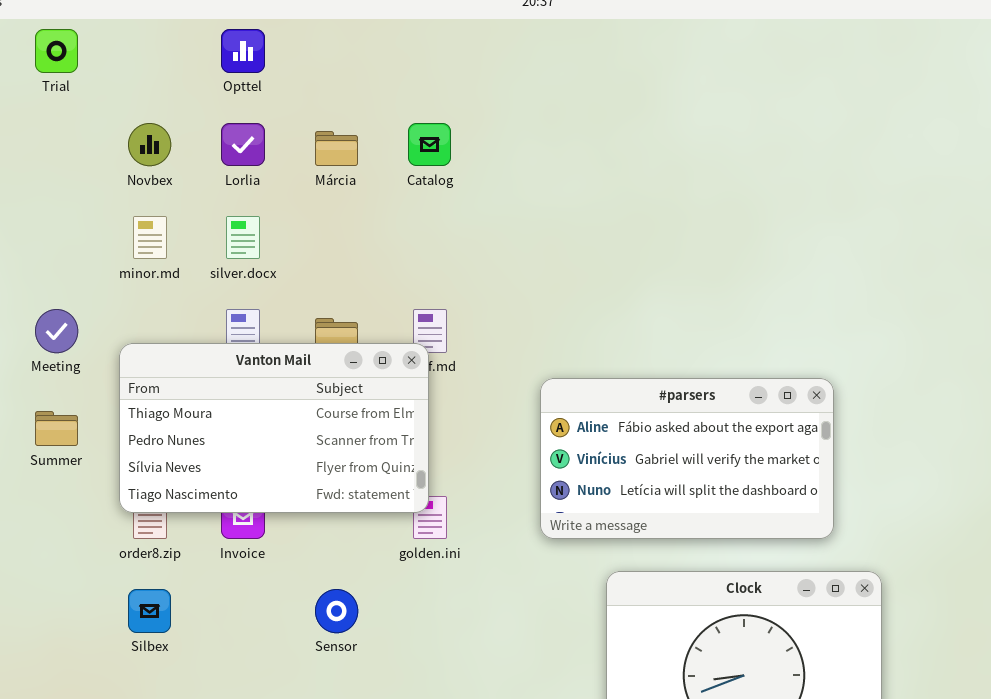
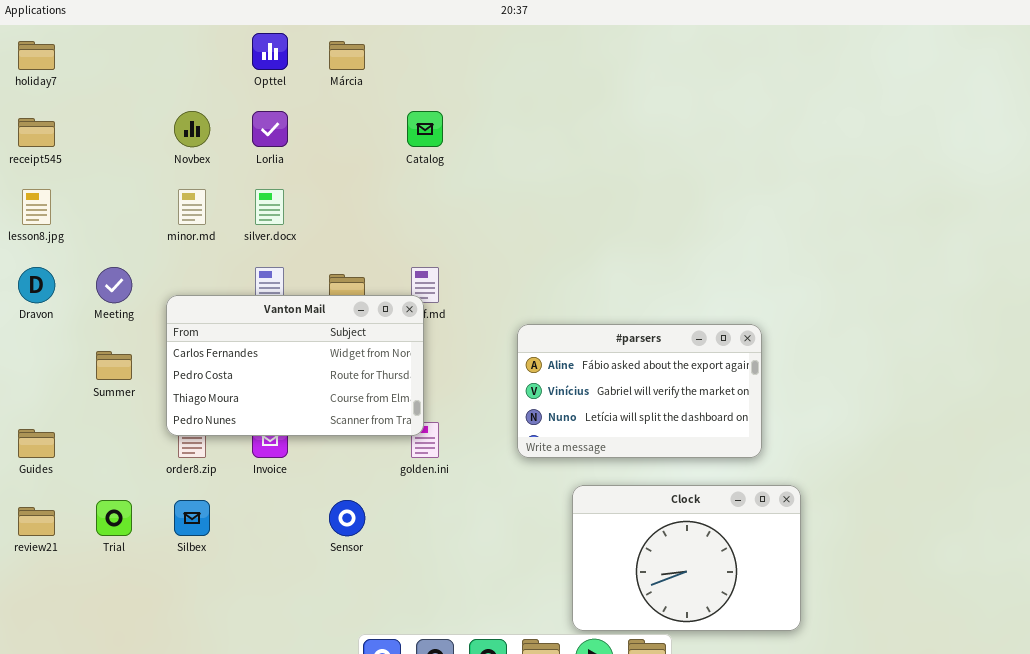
Trial: [35,29,78,73] -> [96,500,132,536], moved
Márcia: [315,131,358,166] -> [329,41,365,70], moved
Vanton Mail: [119,343,429,513] -> [166,295,424,436], scrolled up 2 rows

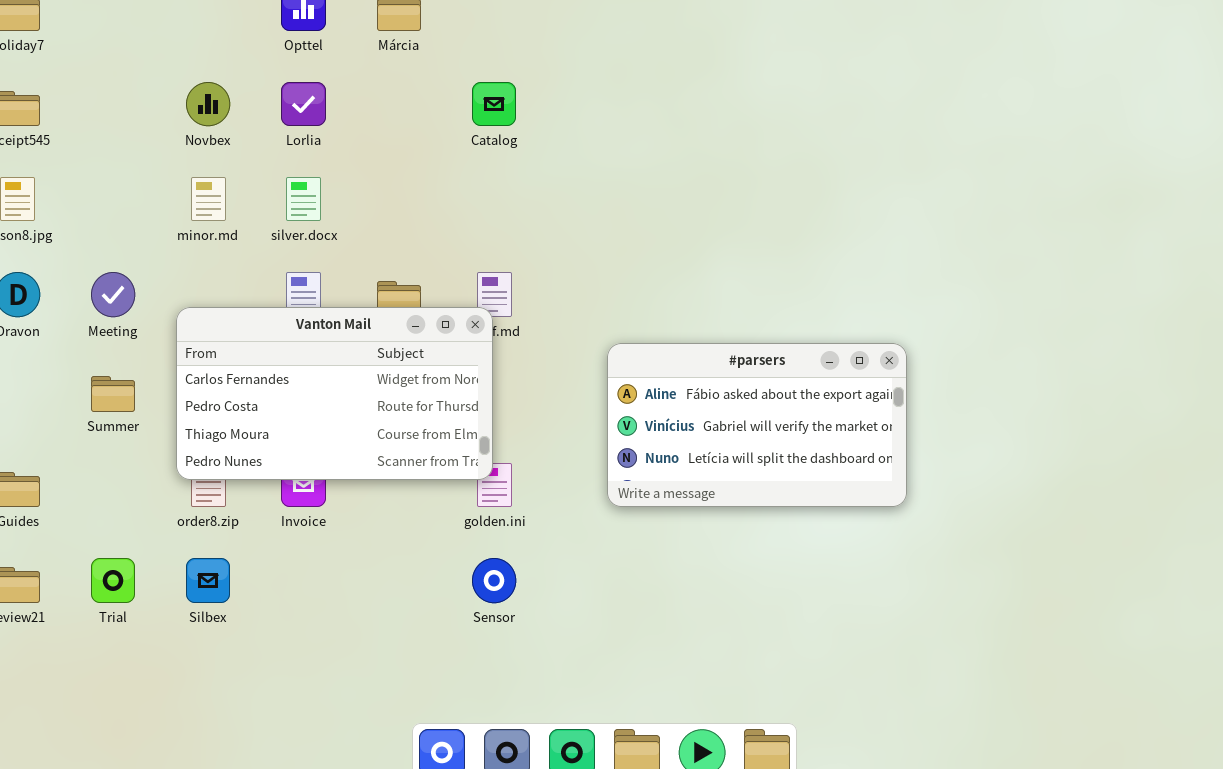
Clock: [572,485,801,631] -> none, closed
Sensor: [329,500,365,536] -> [472,558,516,603], moved

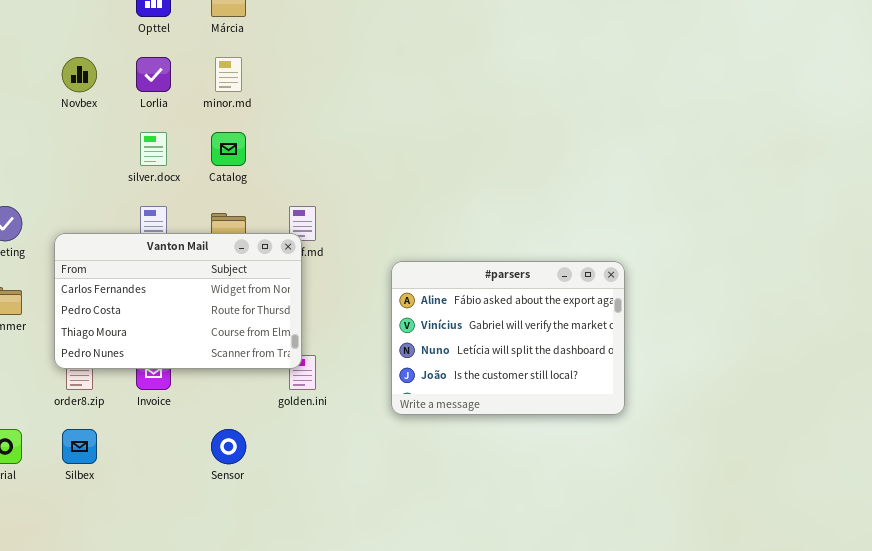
Catalog: [472,82,516,126] -> [211,132,246,166], moved
minor.md: [191,177,226,221] -> [215,57,242,92], moved
#parsers: [607,343,907,507] -> [391,261,625,415], resized
Sensor: [472,558,516,603] -> [211,429,246,464], moved

